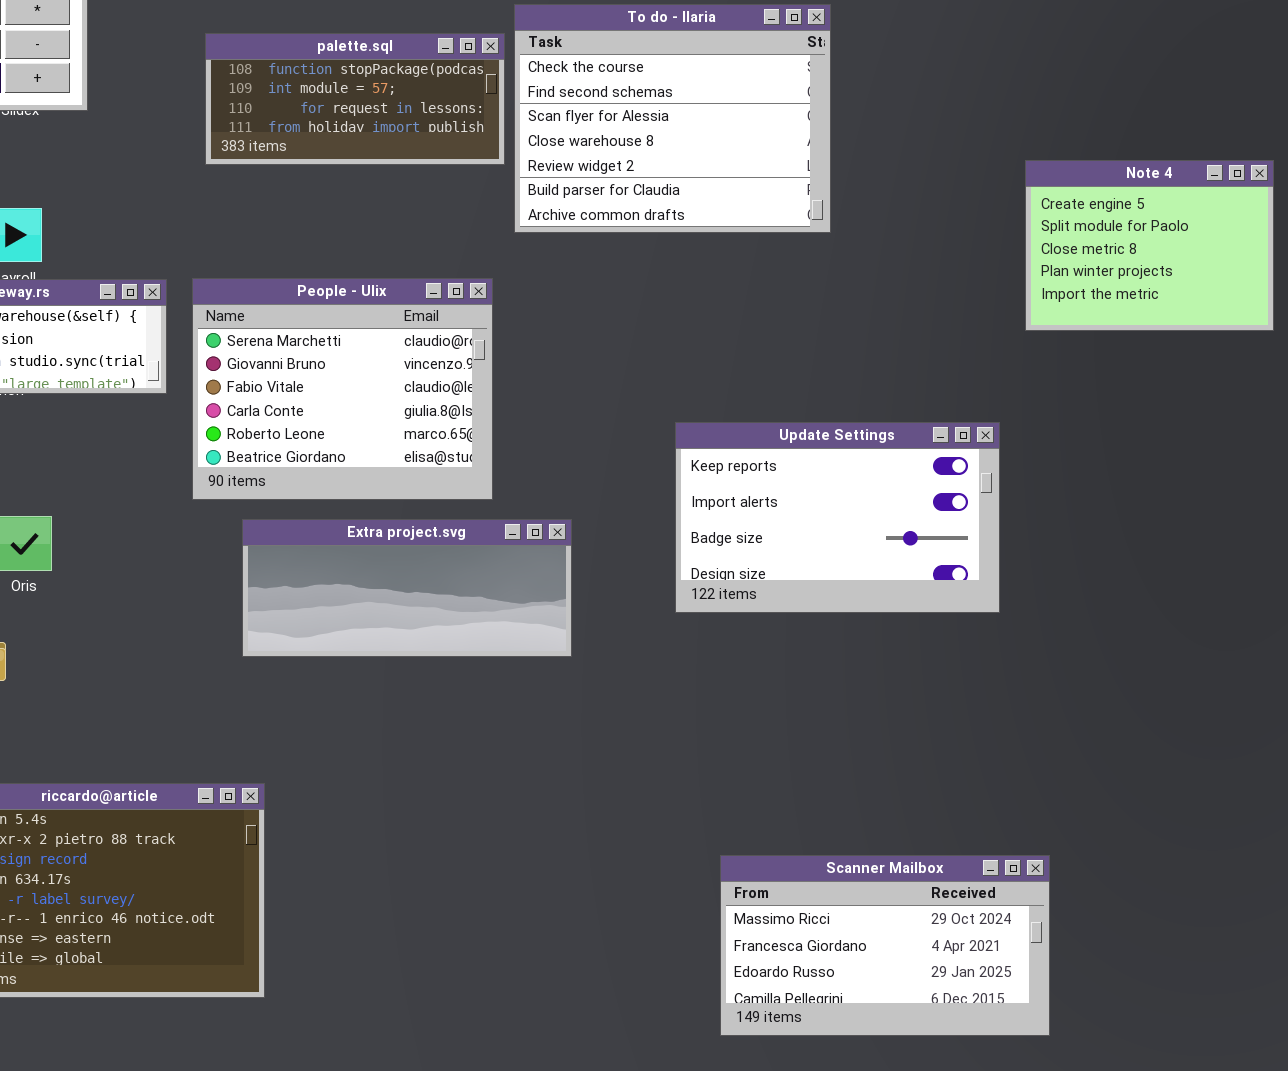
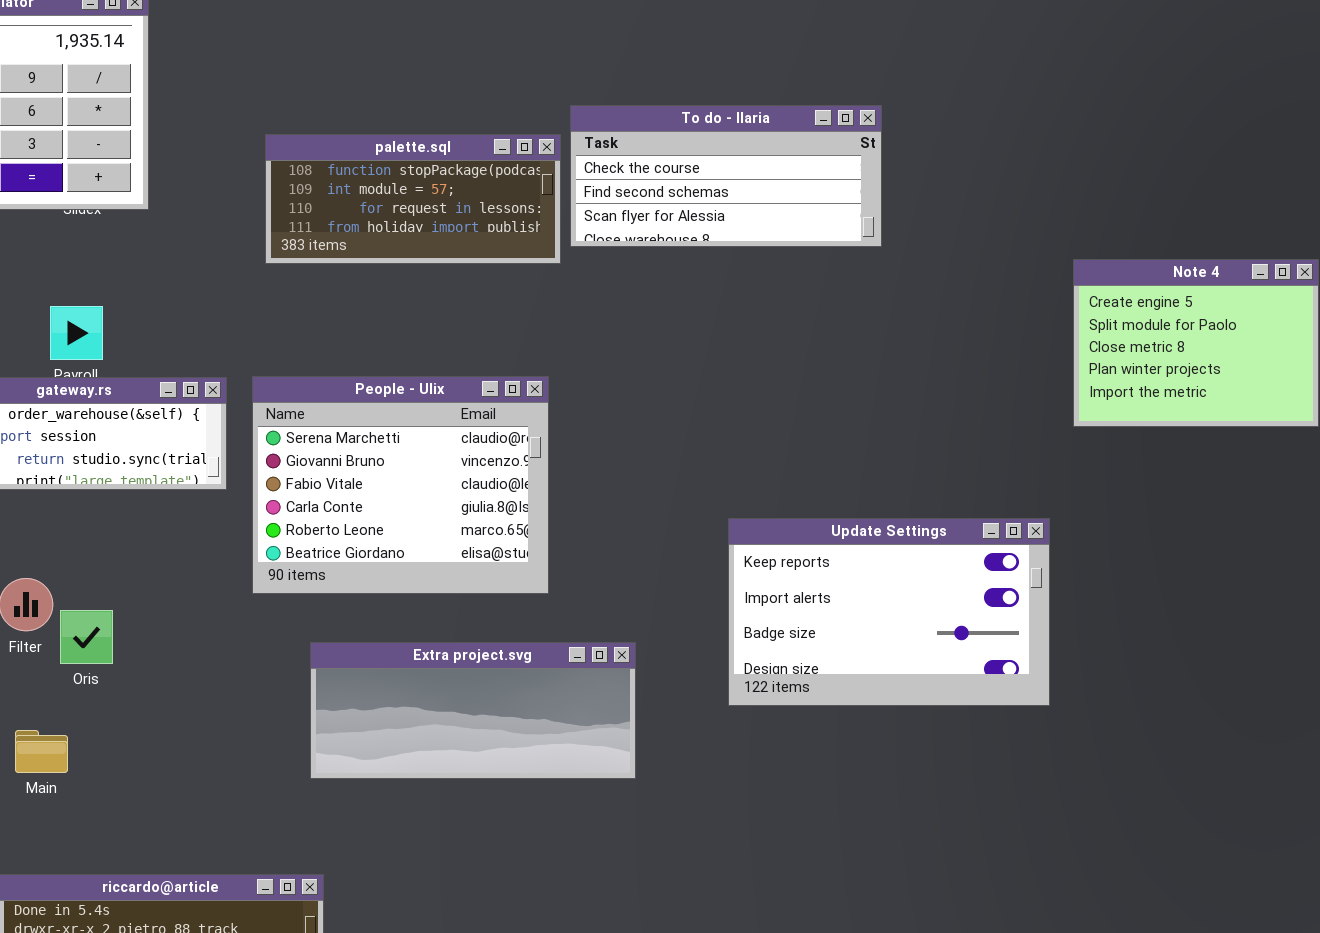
To do - Ilaria: [514,4,831,233] -> [570,105,882,247], resized
Extra project.svg: [242,519,572,657] -> [310,642,636,779], moved

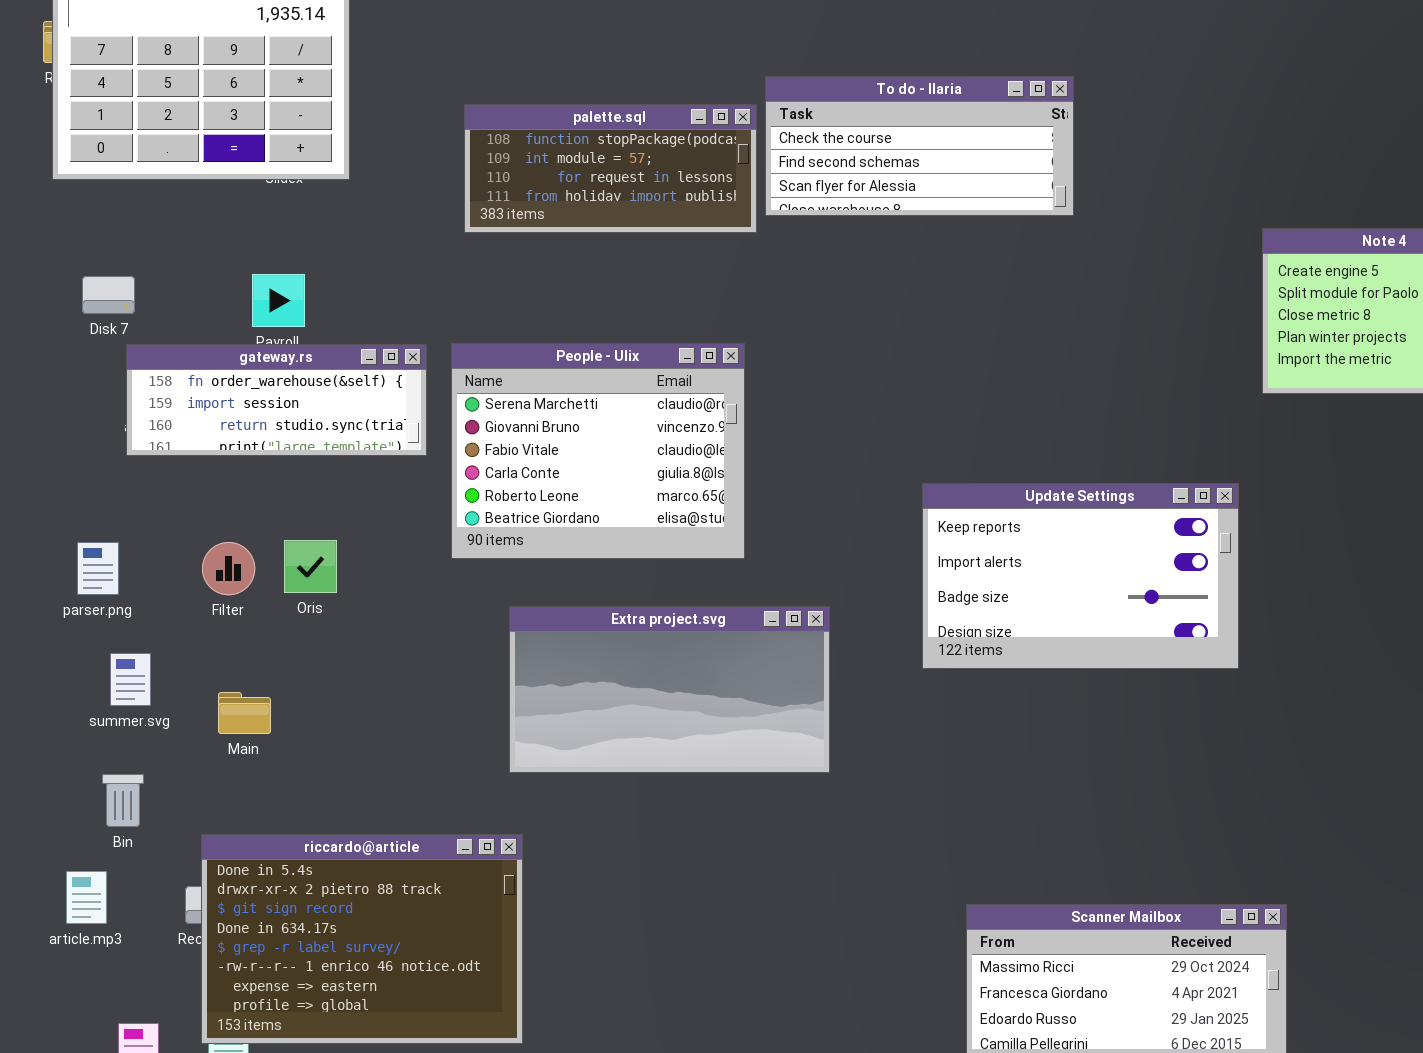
Oris: [60,610,113,664] -> [284,540,337,593], moved
Extra project.svg: [310,642,636,779] -> [509,606,830,773], resized

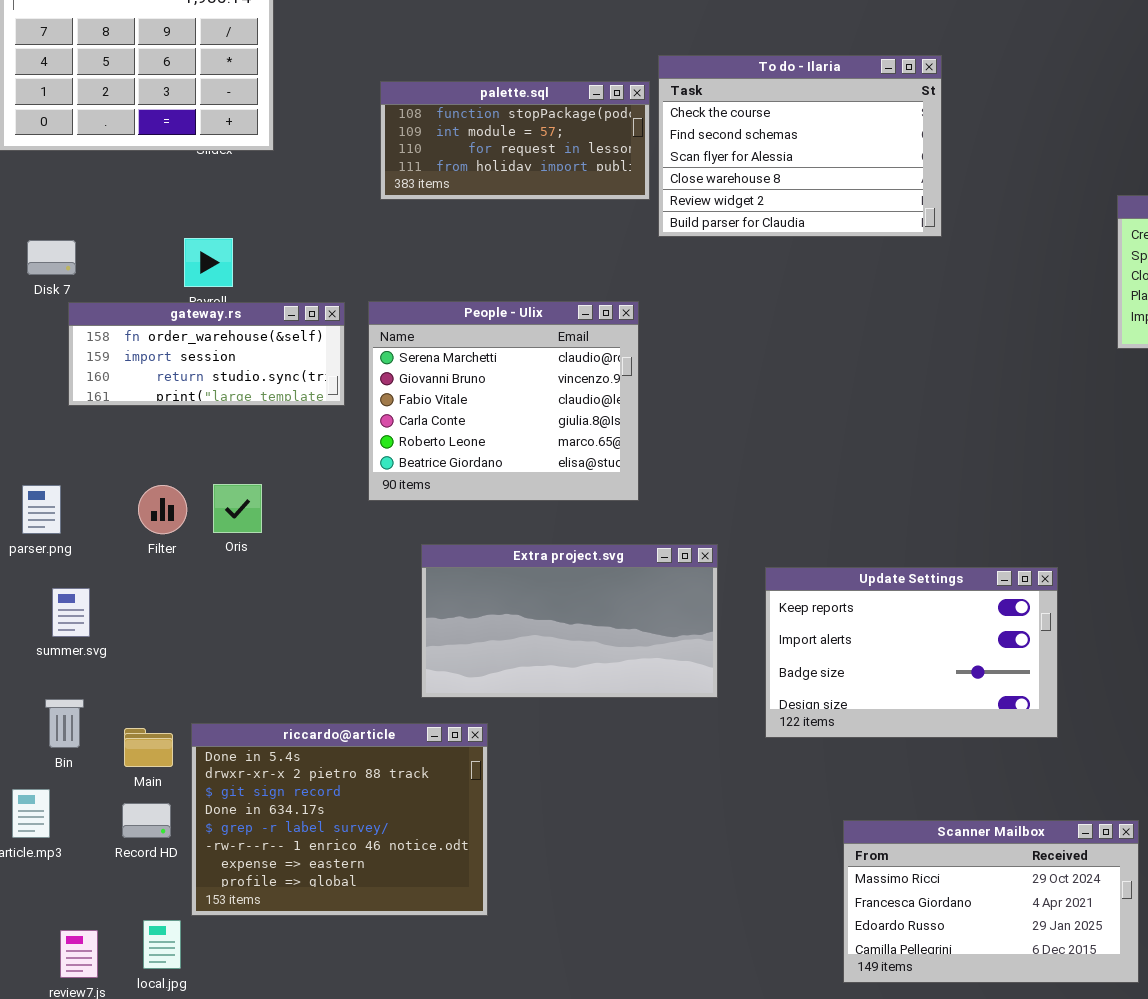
To do - Ilaria: [765,76,1074,216] -> [658,55,942,237], resized
Update Settings: [922,483,1239,669] -> [765,567,1058,738], moved
Main: [218,692,271,734] -> [124,728,173,767], moved
riccardo@article: [201,834,523,1044] -> [191,723,488,916], moved

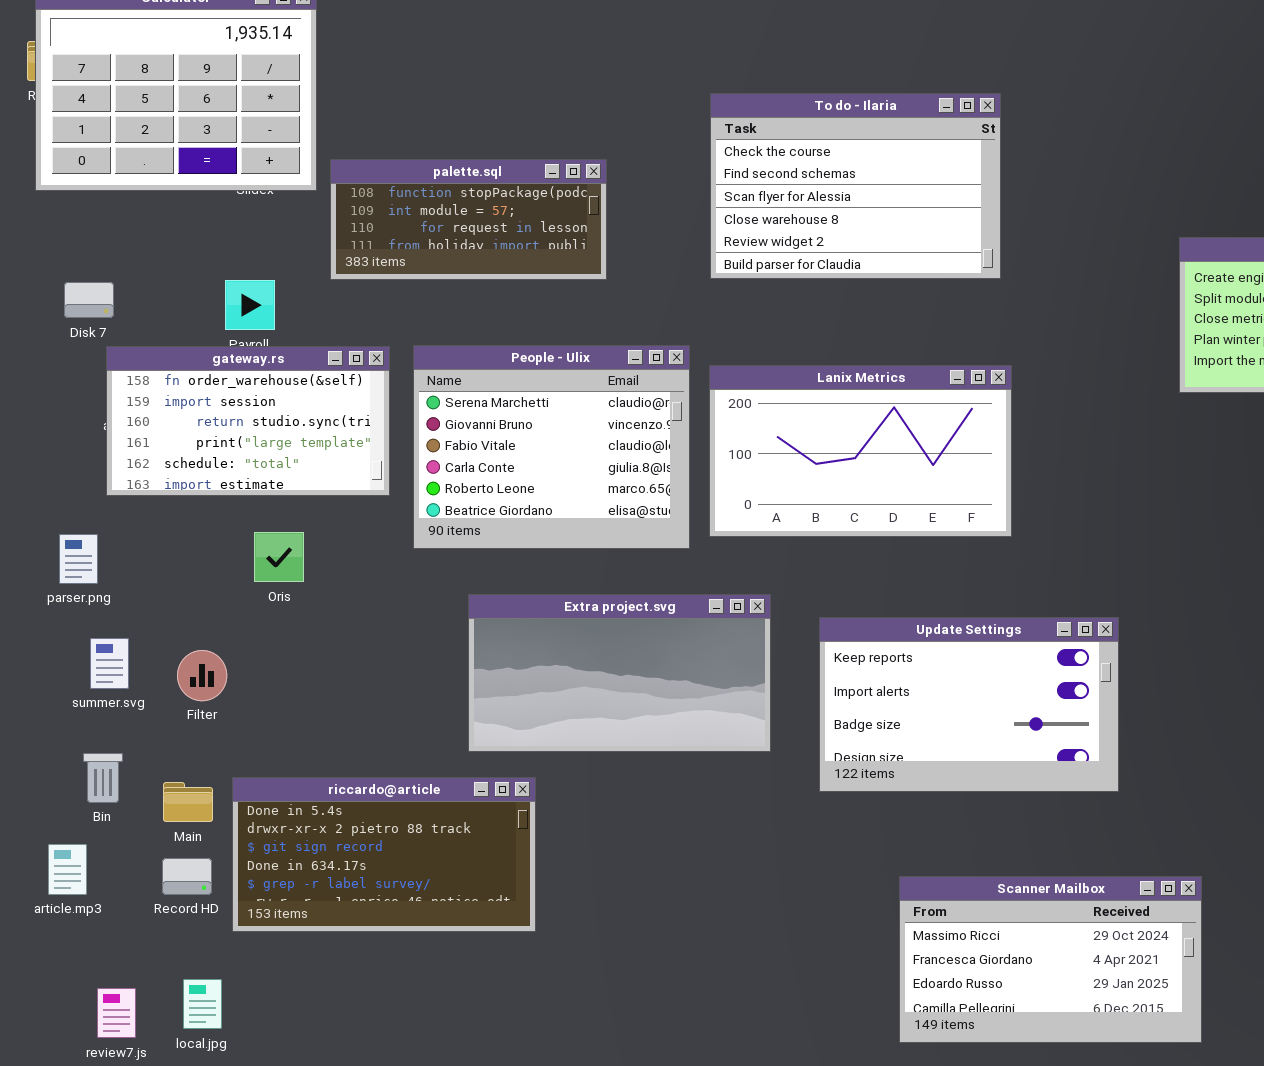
palette.sql: [380,81,650,200] -> [330,159,607,280], moved
gateway.rs: [68,302,345,406] -> [106,346,390,496], resized
Lanix Metrics: none -> [709,365,1012,537], opened
Filter: [138,485,187,534] -> [177,650,227,701], moved
riccardo@article: [191,723,488,916] -> [232,777,536,932], resized

